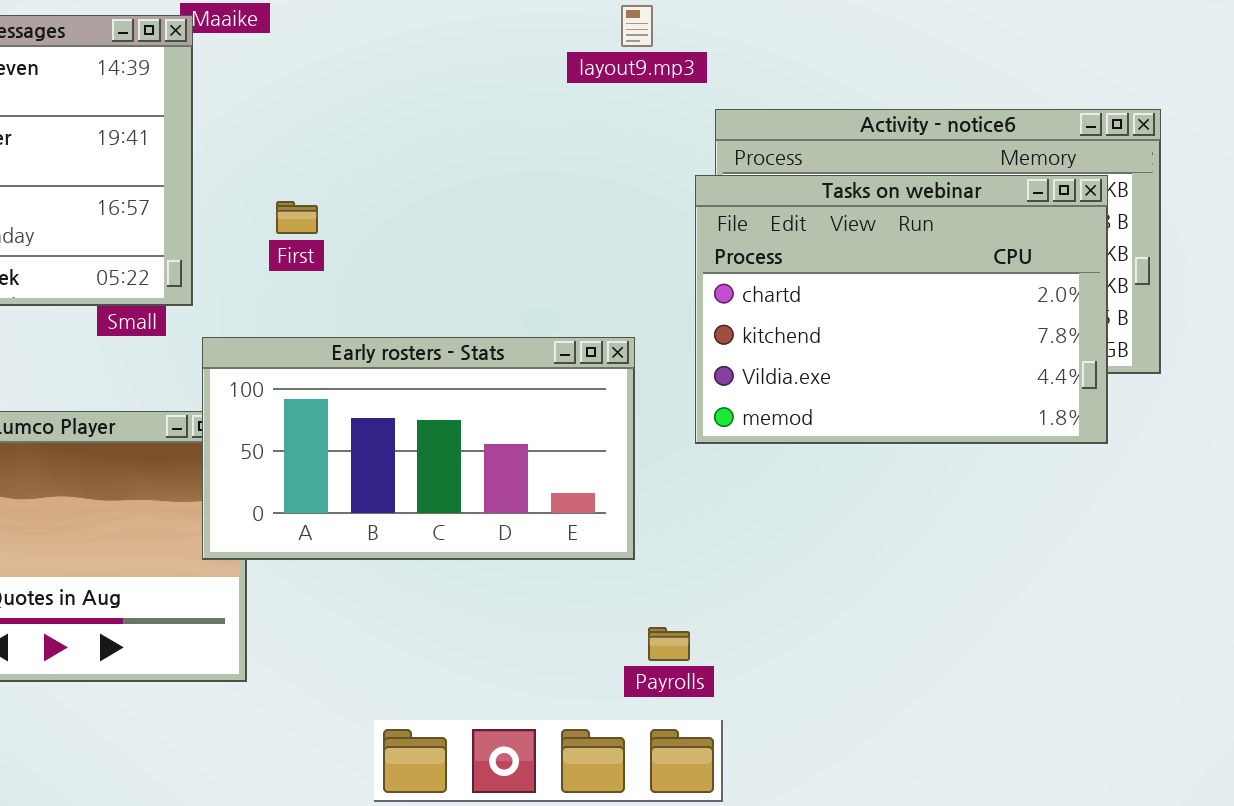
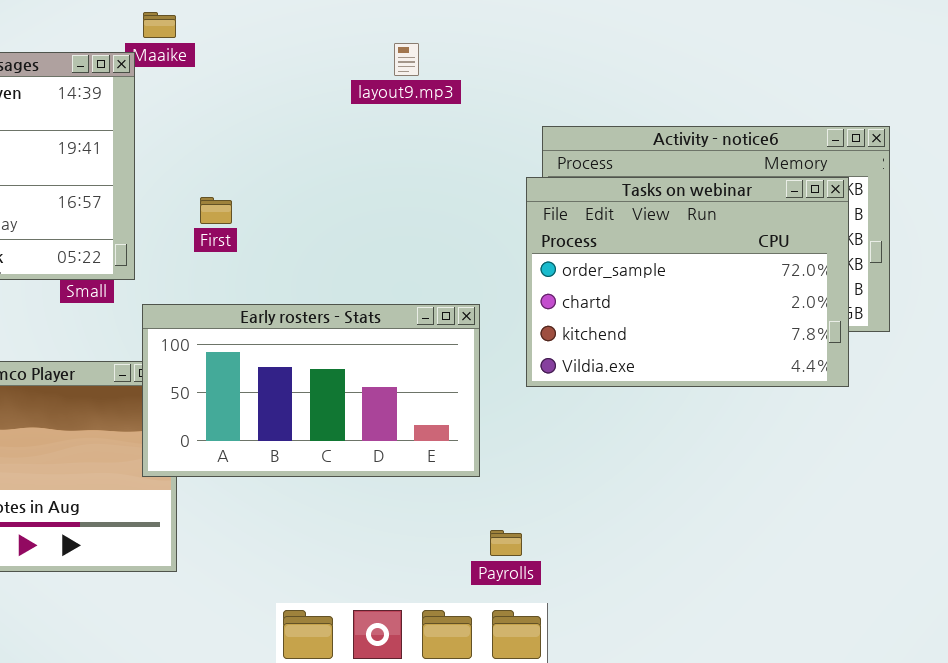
layout9.mp3: [621,5,653,47] -> [394,43,419,76], moved
Tasks on webinar: [695,175,1108,444] -> [526,177,849,387], scrolled up 1 row

